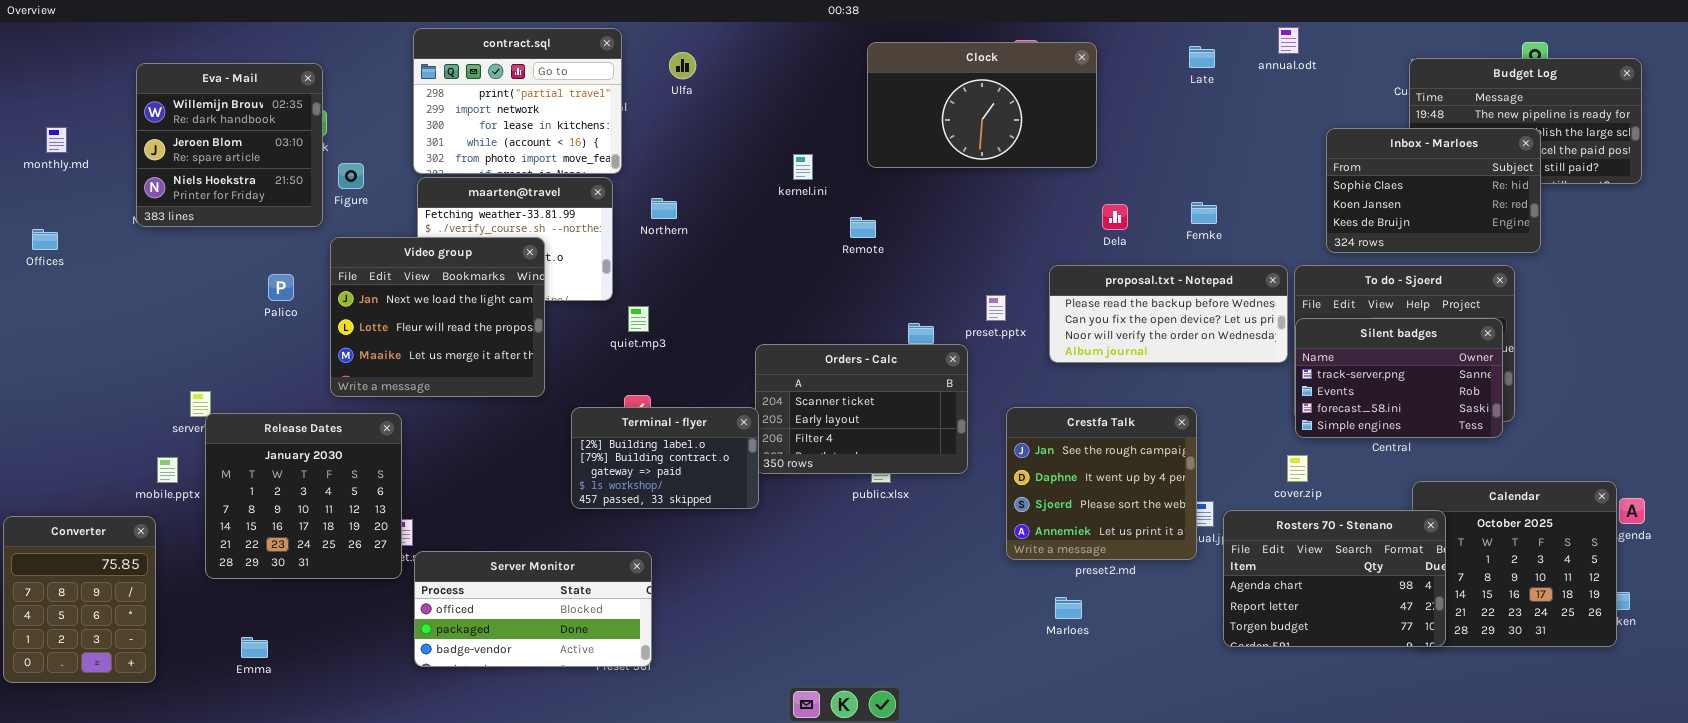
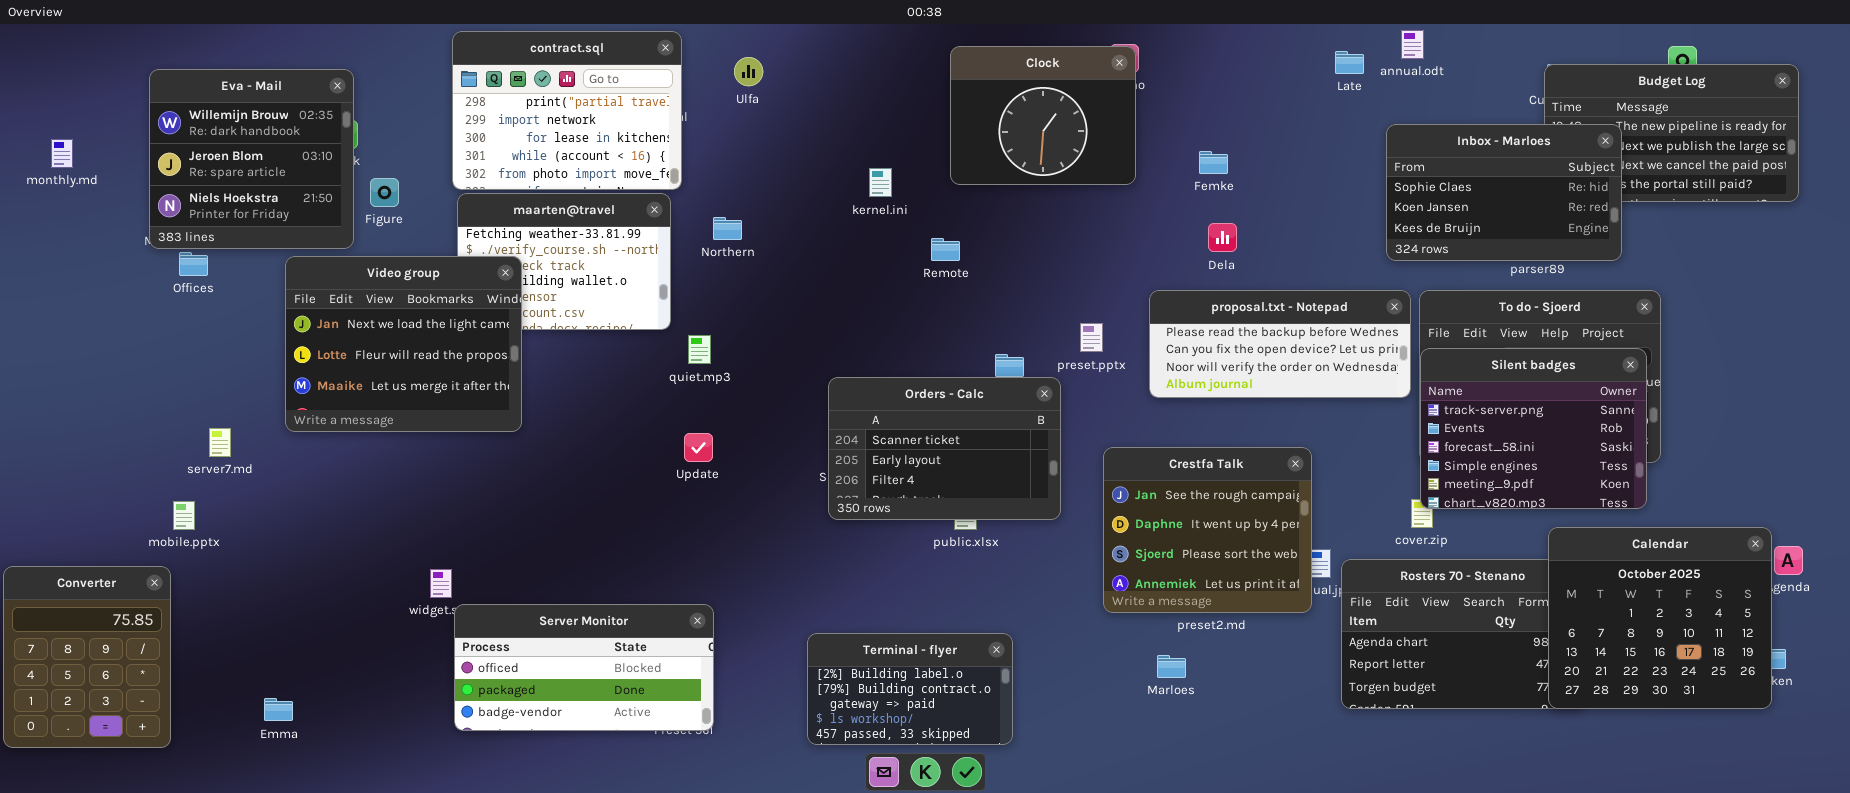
Clock: [867,42,1097,168] -> [950,46,1136,185], resized
Late: [1189,46,1215,68] -> [1335,51,1364,74], moved
Inbox - Marloes: [1326,128,1541,253] -> [1386,124,1622,261], moved
Femke: [1191,202,1217,224] -> [1199,151,1228,174], moved
Offices: [32,229,58,250] -> [179,252,208,276], moved
Video group: [330,237,545,397] -> [285,256,522,432], moved
Silent badges: [1295,318,1503,438] -> [1420,348,1647,509], resized
Terminal - flyer: [571,407,759,509] -> [807,633,1013,745], moved
Release Dates: [205,413,402,579] -> none, closed
Calendar: [1412,481,1617,647] -> [1548,527,1772,709], raised

